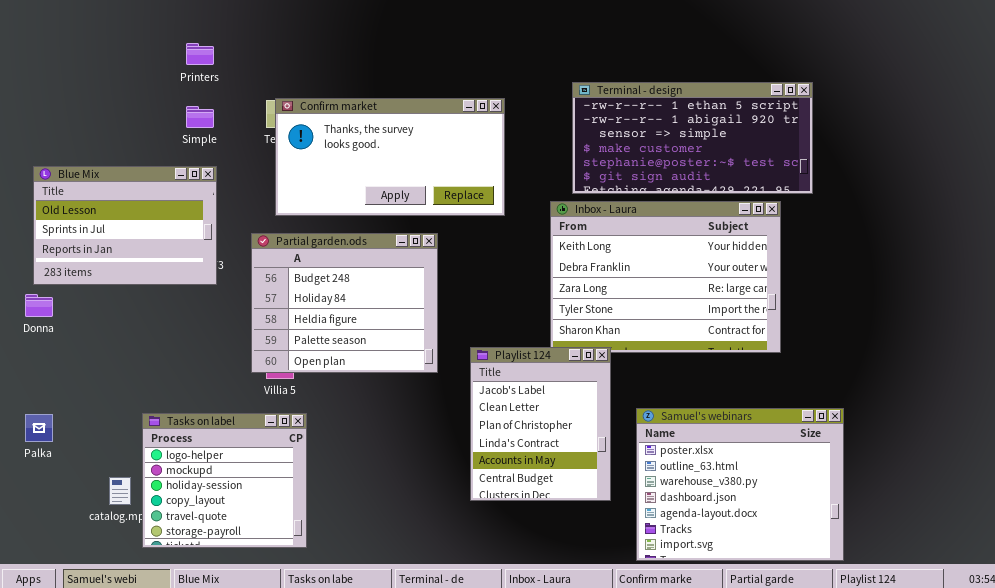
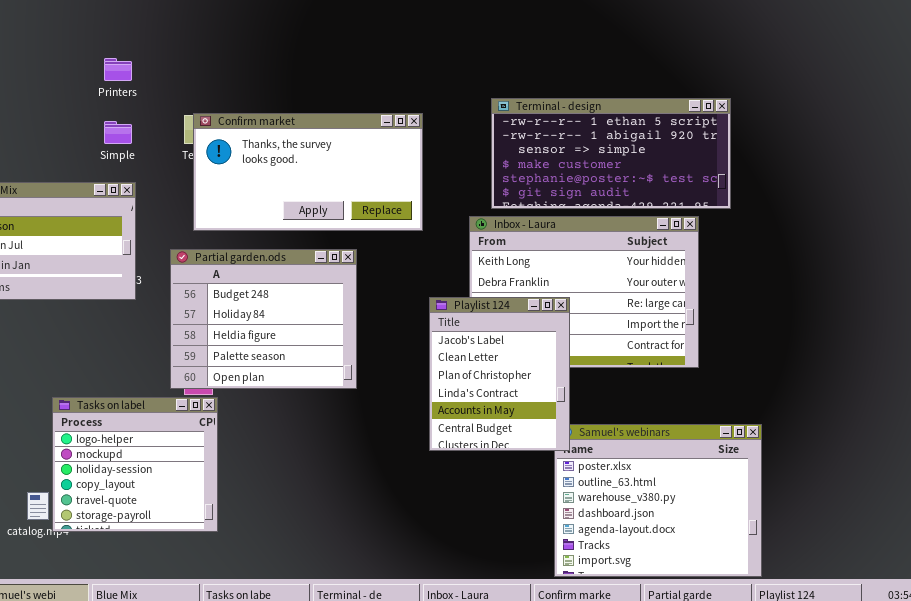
Playlist 124: [470,347,611,501] -> [429,297,570,451], moved
Tasks on label: [142,413,307,548] -> [52,397,218,532], moved

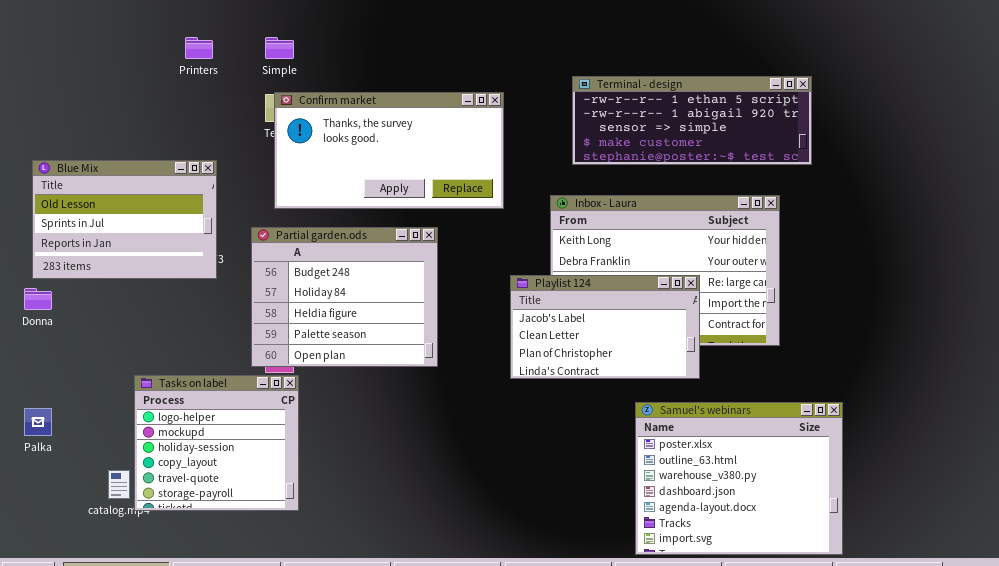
Terminal - design: [491,98,731,209] -> [572,76,812,165], resized
Simple: [104,121,132,144] -> [265,37,294,59], moved
Playlist 124: [429,297,570,451] -> [510,275,700,379], resized

